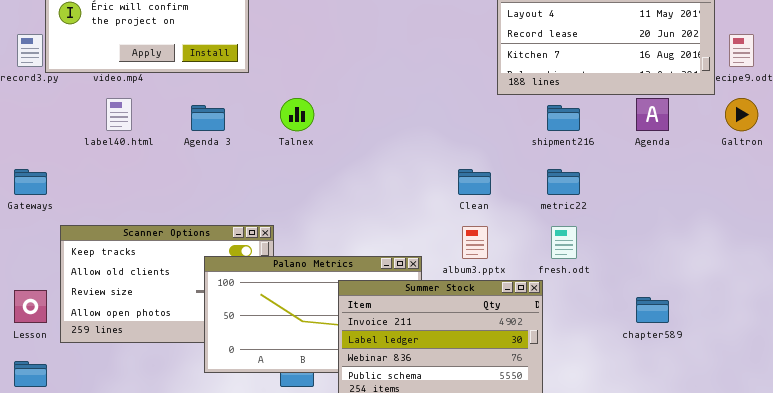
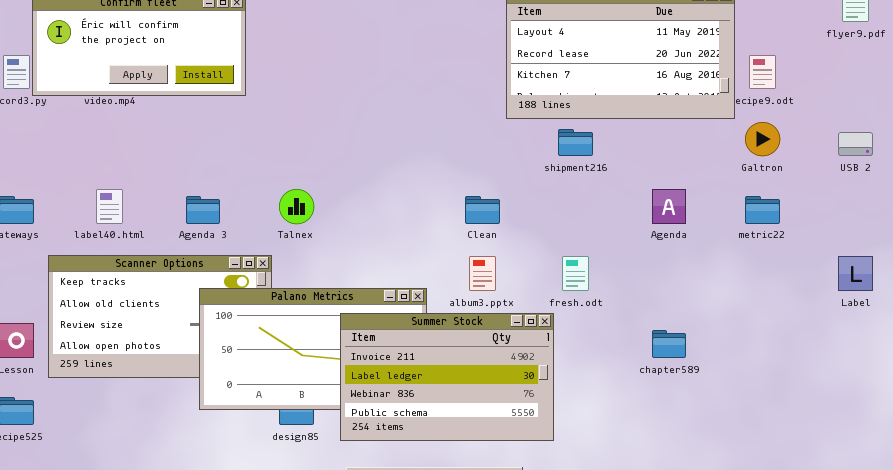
label40.html: [106,98,132,131] -> [96,189,123,224], moved
Talnex: [280,98,314,131] -> [279,189,314,224], moved
Agenda: [636,98,669,131] -> [652,189,686,224], moved
Agenda 3: [191,105,225,131] -> [186,196,220,224], moved
metric22: [547,169,580,195] -> [745,196,780,224], moved

